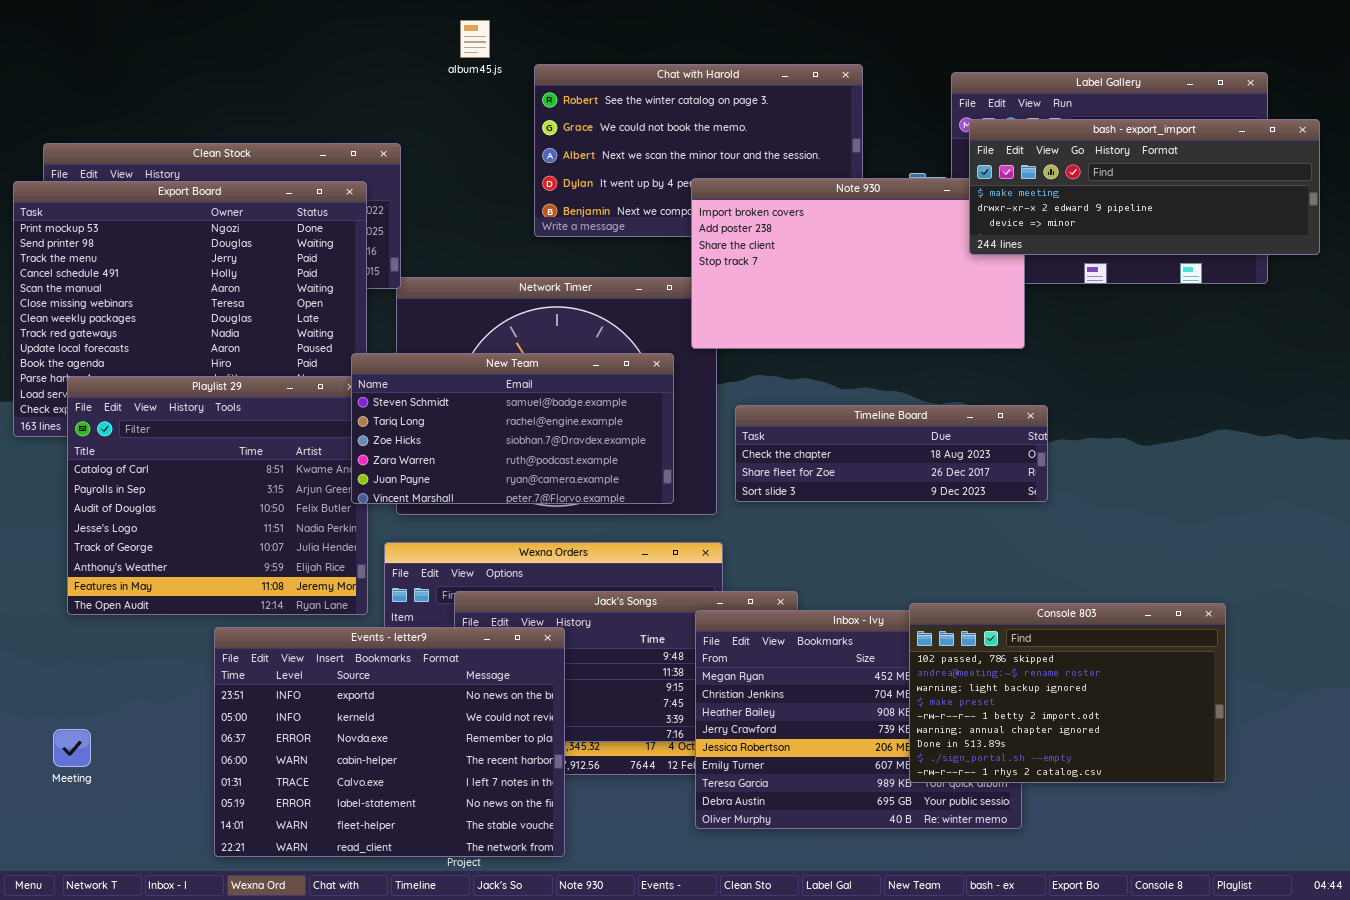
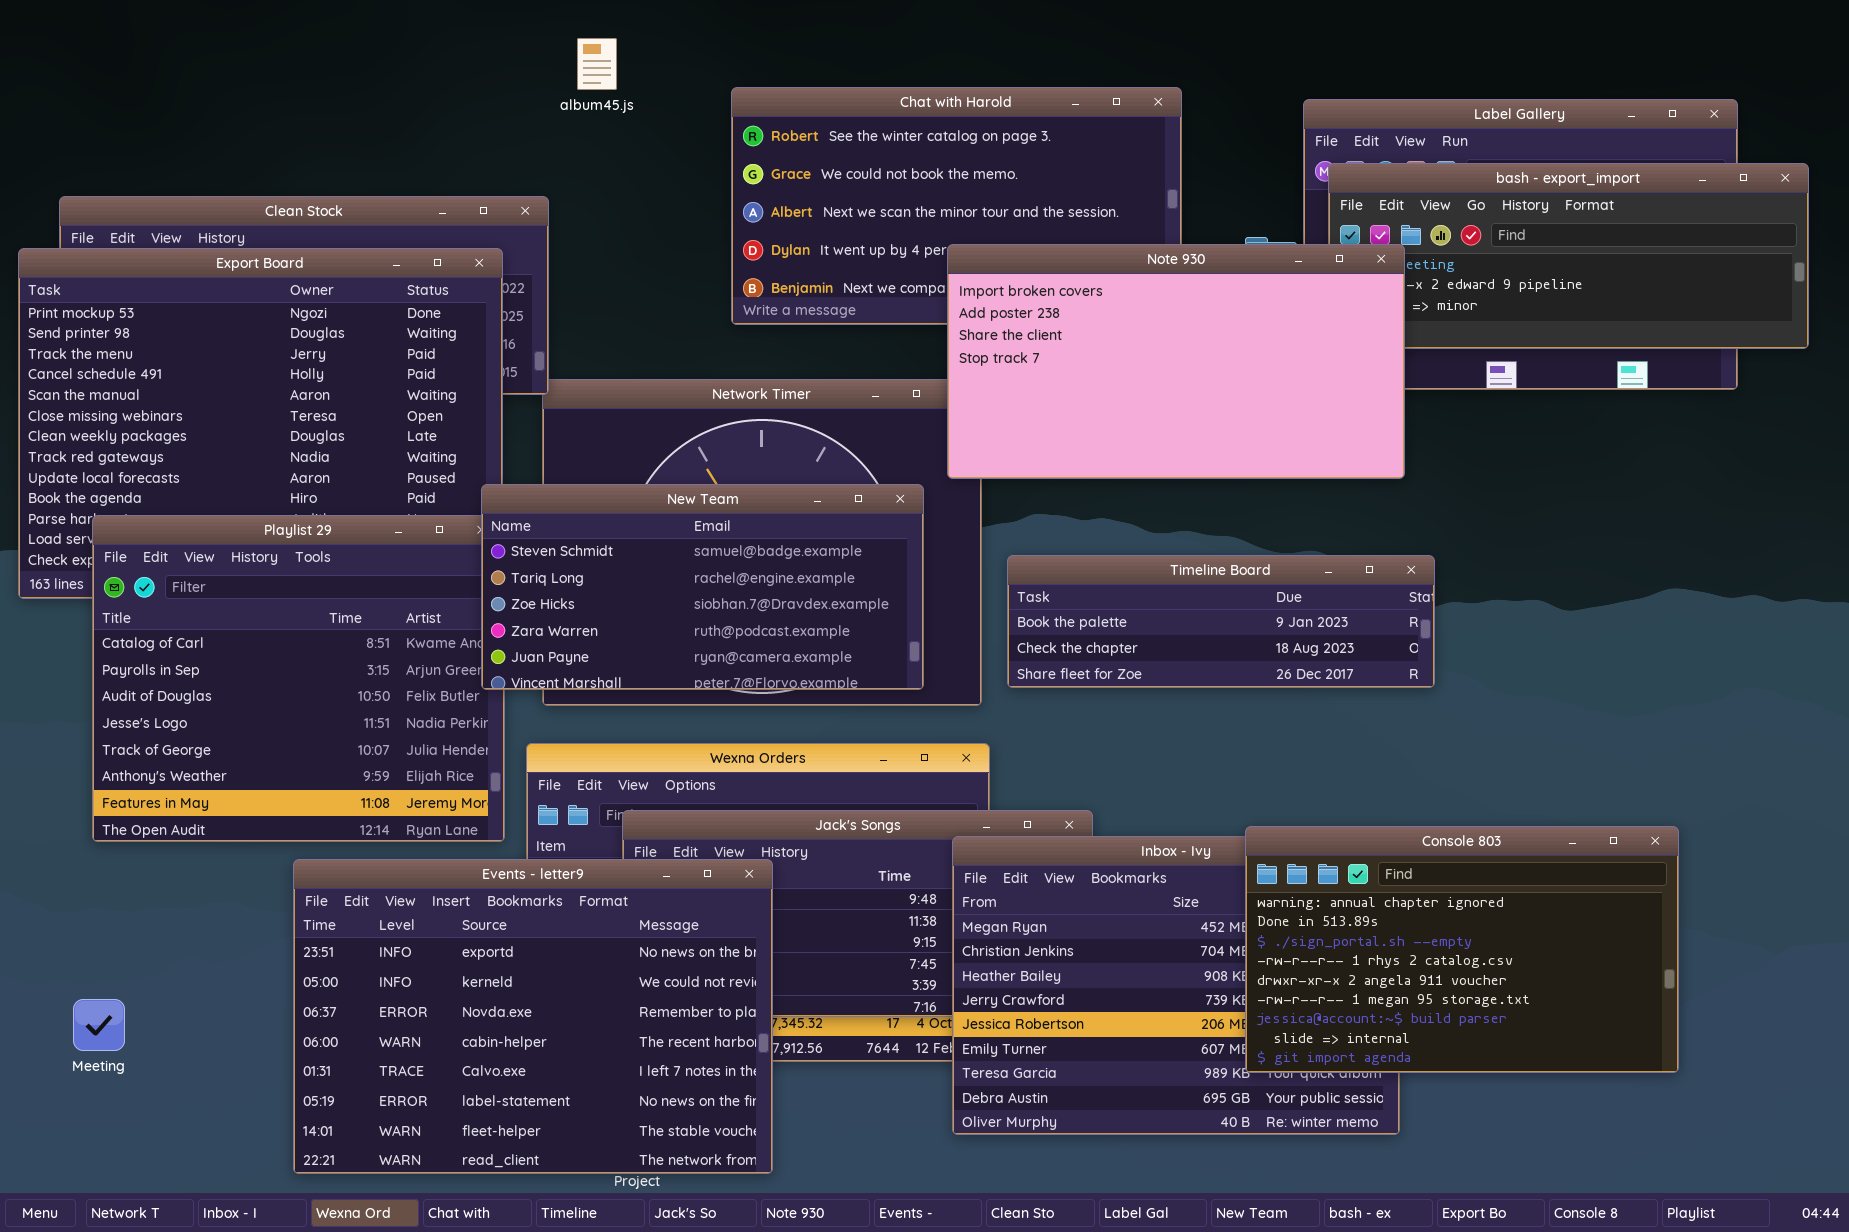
album45.js: [460,20,490,58] -> [577,38,617,90], moved
Note 930: [691,178,1025,349] -> [947,244,1405,479], raised
Timeline Board: [735,405,1048,502] -> [1007,555,1435,688], scrolled up 1 row
Console 803: [909,603,1226,783] -> [1245,826,1679,1073], scrolled down 5 rows

